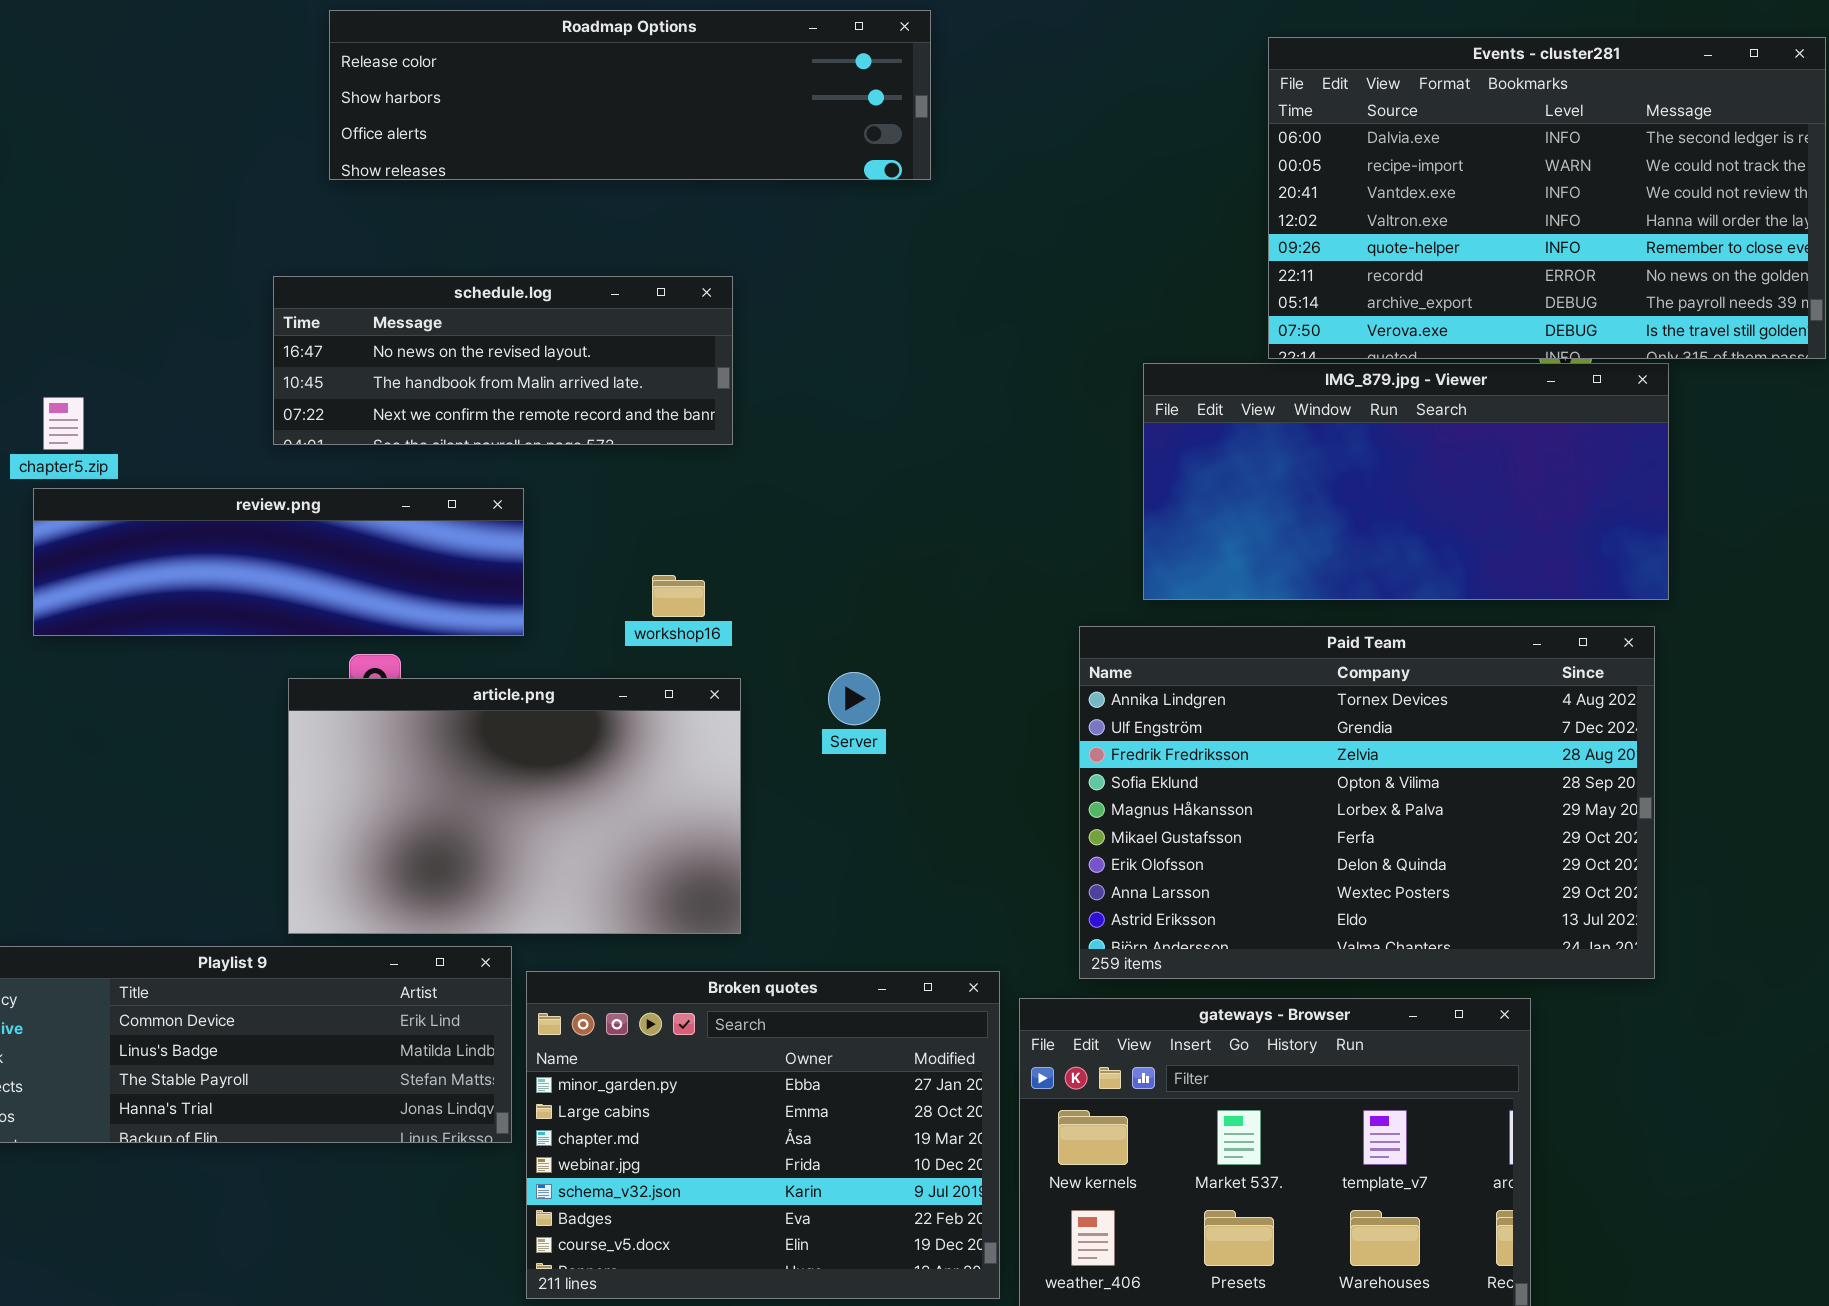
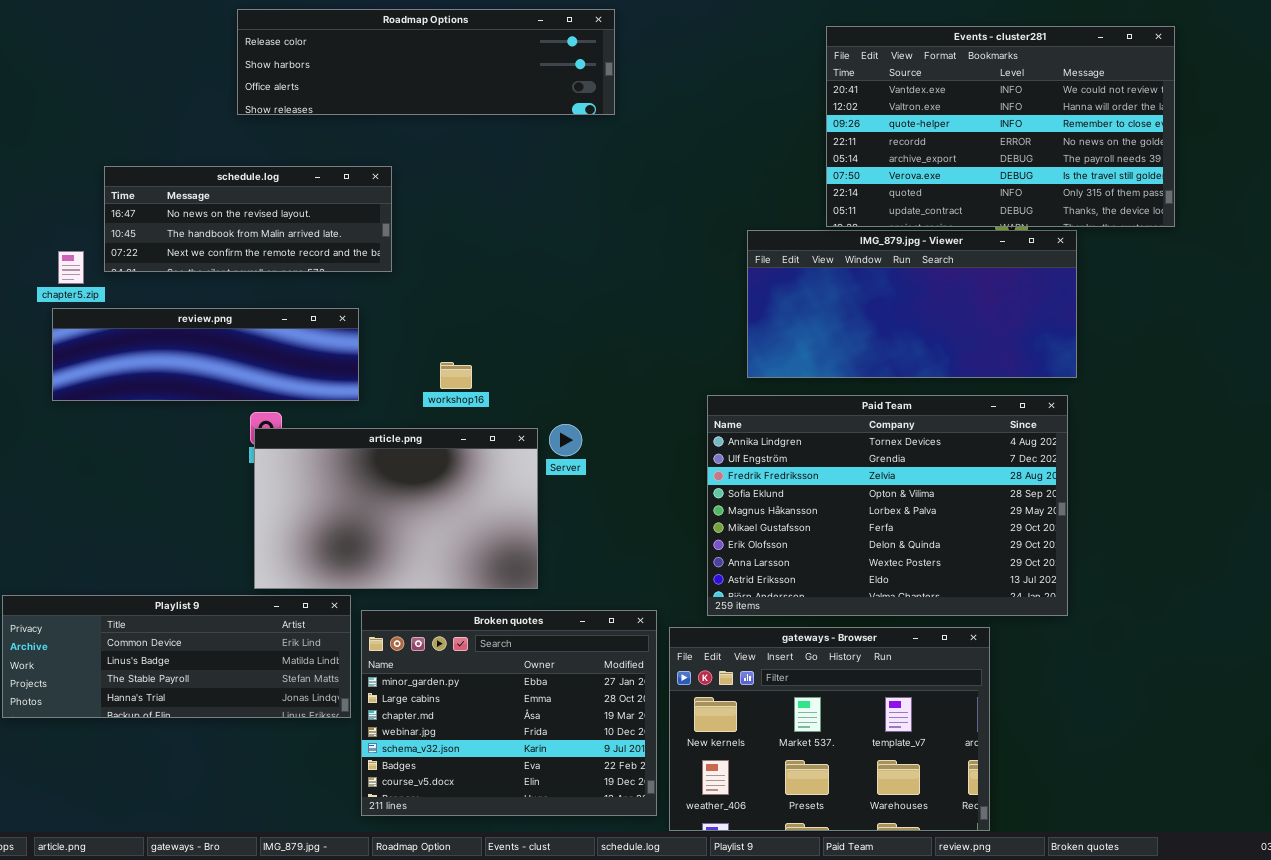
Events - cluster281: [1268,37,1826,359] -> [826,26,1175,227], scrolled down 2 rows
schedule.log: [273,276,733,445] -> [104,166,392,272], moved
article.png: [288,678,741,934] -> [254,428,538,589], moved

